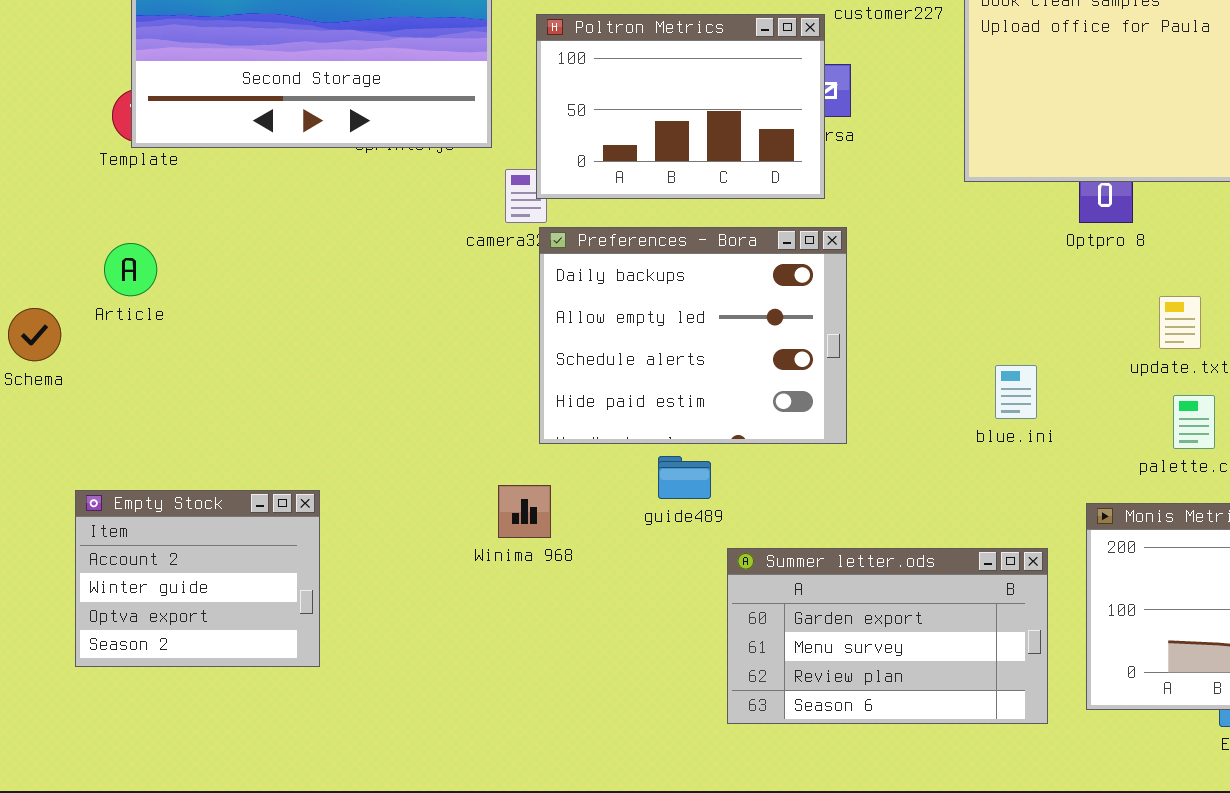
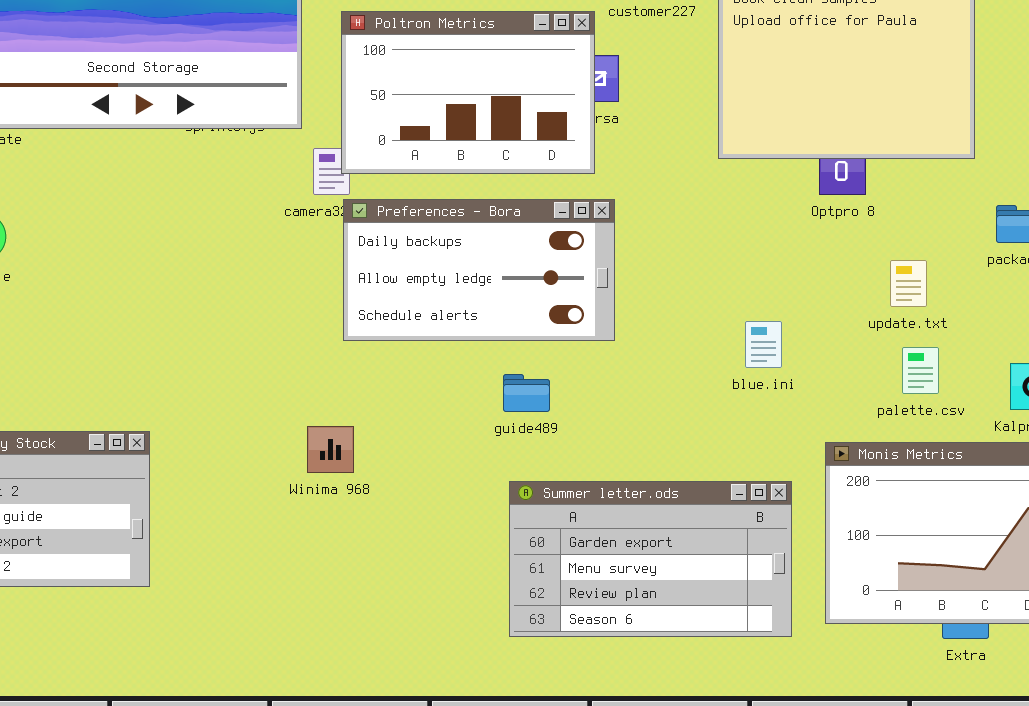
Preferences - Bora: [539,227,847,444] -> [343,199,615,341], resized
guide489: [658,456,711,499] -> [503,374,550,412], moved

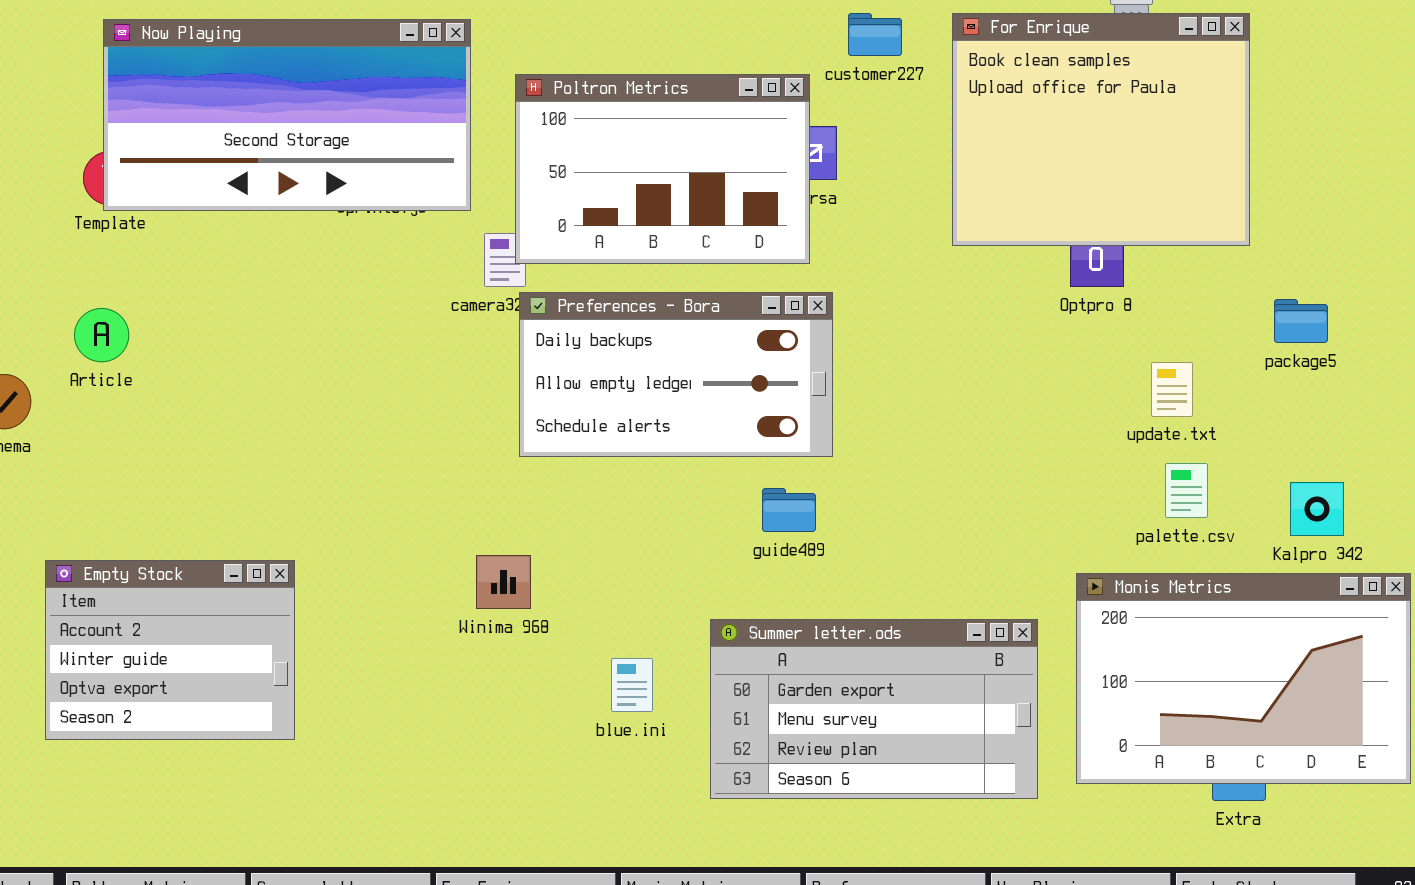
blue.ini: [745,321,782,368] -> [611,658,653,712], moved
guide489: [503,374,550,412] -> [762,488,816,532], moved

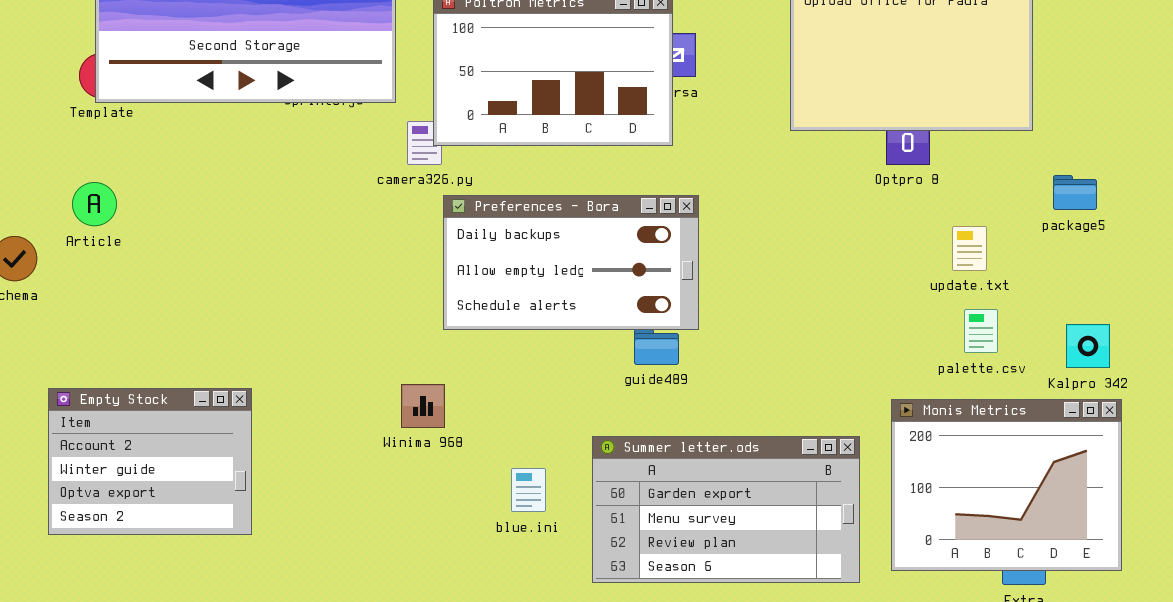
Preferences - Bora: [519,292,833,457] -> [443,195,699,330], moved
Monis Metrics: [1076,573,1411,784] -> [891,399,1122,571], resized

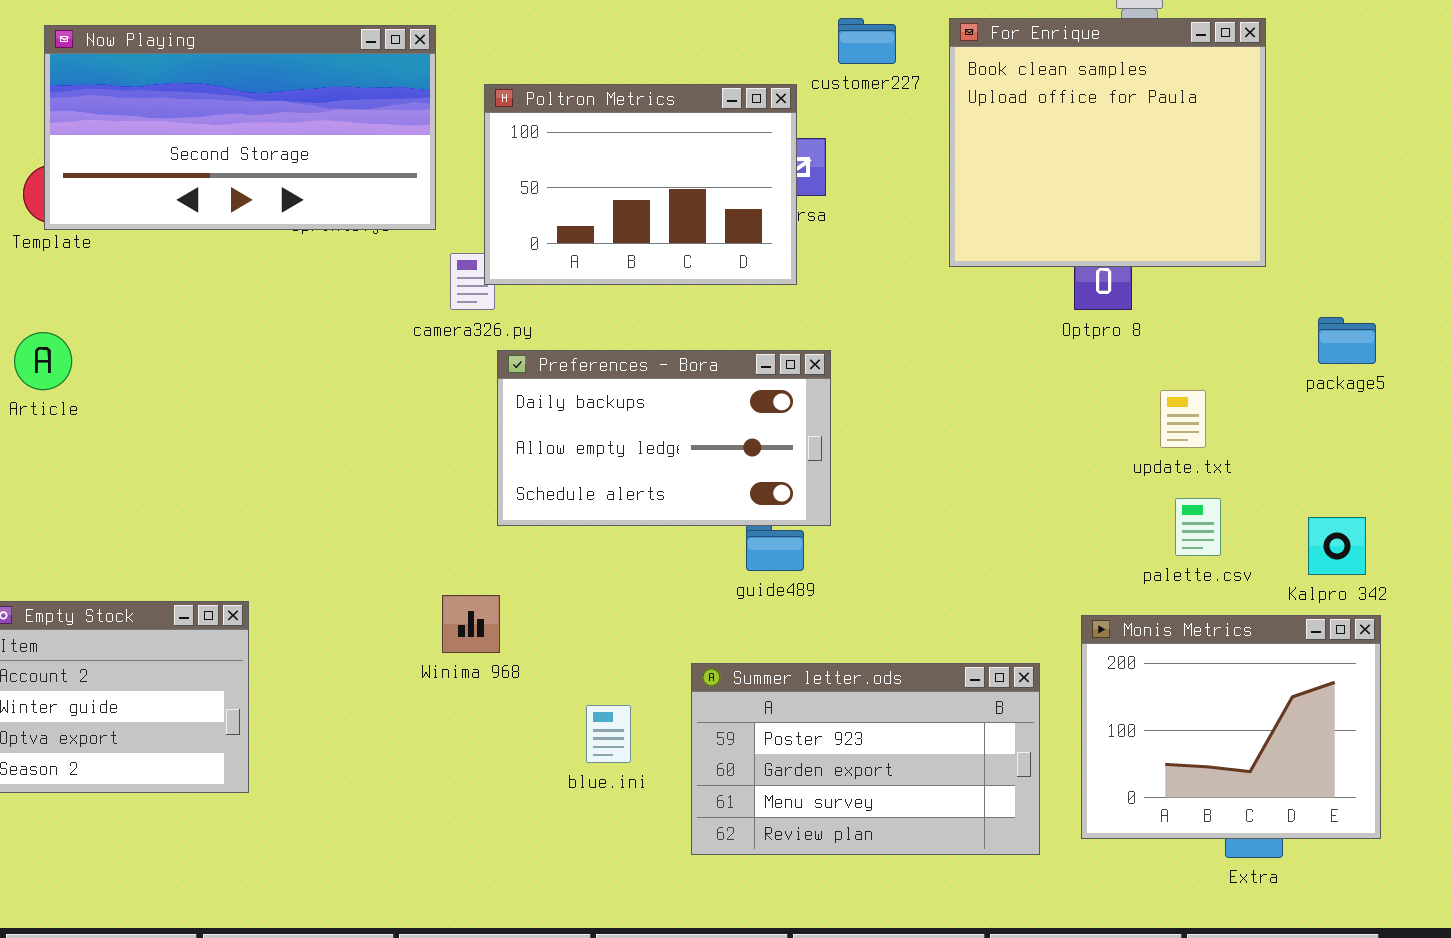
package5: [1053,175,1097,210] -> [1318,317,1376,364], moved
Summer letter.ods: [592,436,860,583] -> [691,663,1040,855], scrolled up 1 row

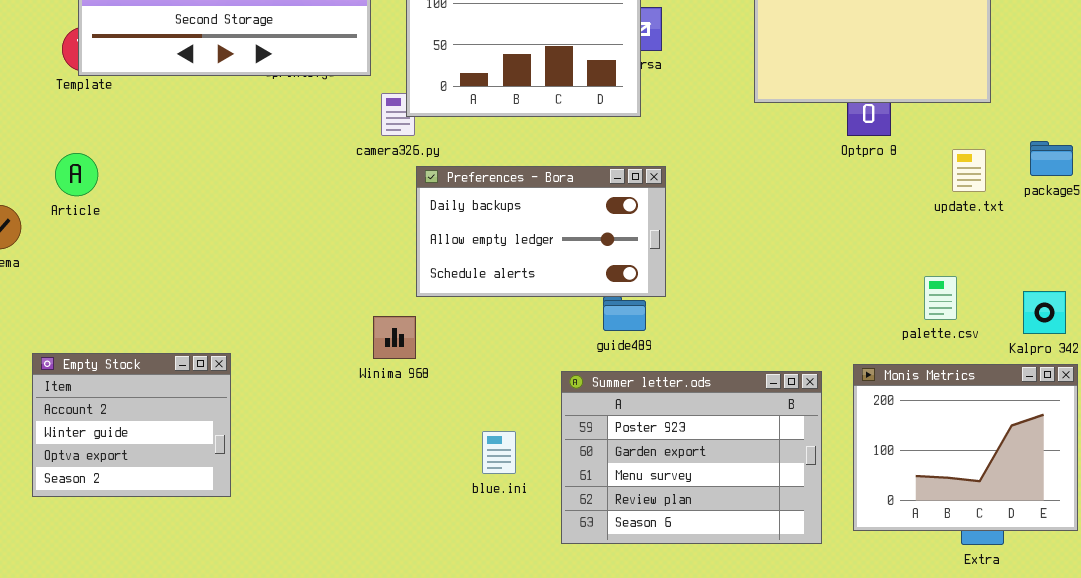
update.txt: [1160,390,1206,448] -> [952,149,986,192], moved
Winima 968: [442,595,500,653] -> [373,316,416,359], moved
Summer letter.ods: [691,663,1040,855] -> [561,371,822,544], resized

